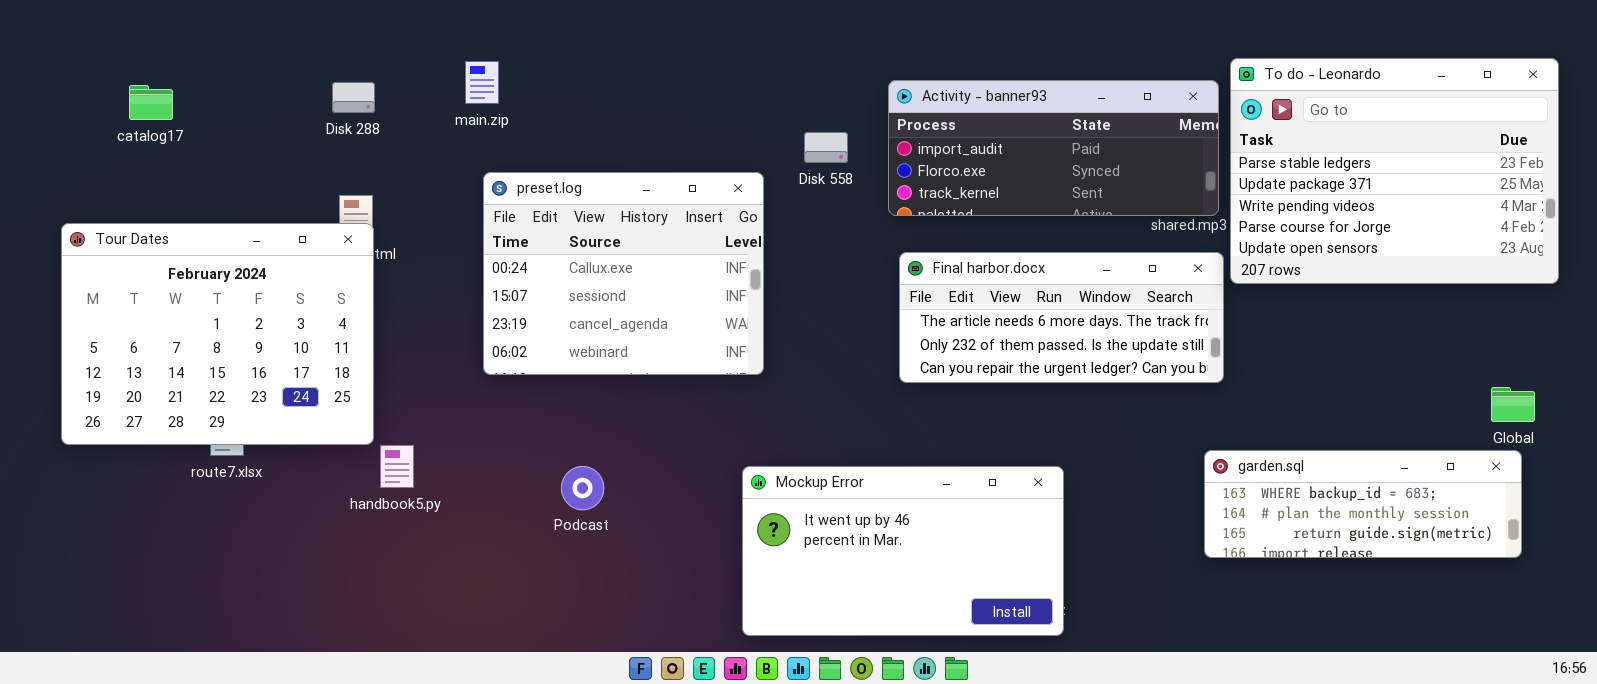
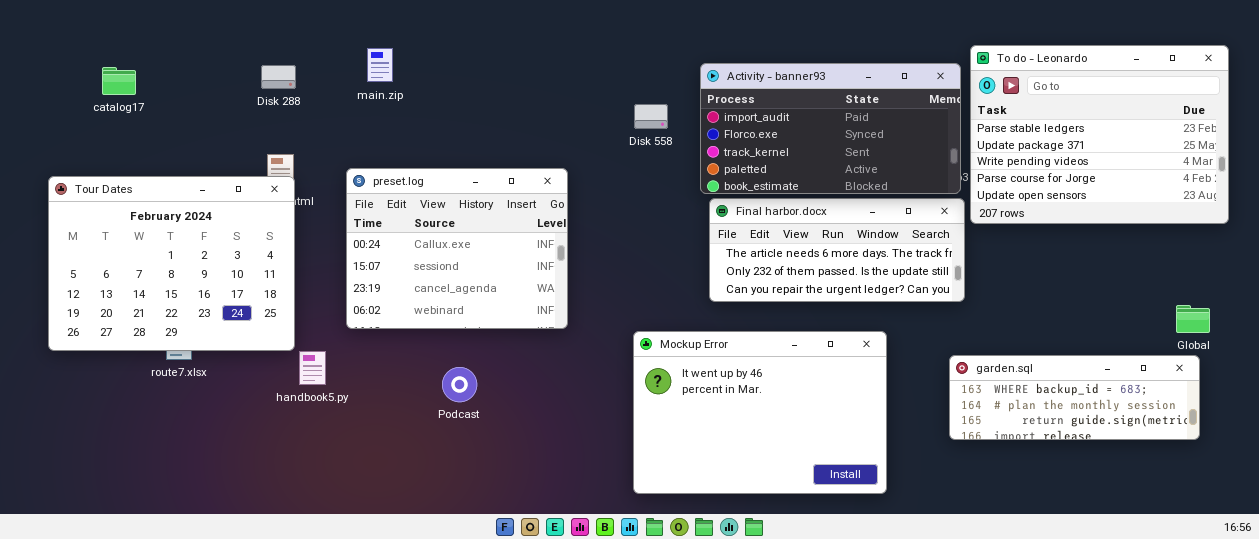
Activity - banner93: [888,80,1219,216] -> [700,63,961,194], resized
preset.log: [483,172,764,375] -> [346,168,568,329], moved
Mockup Error: [742,466,1064,636] -> [633,331,887,494], moved, resized

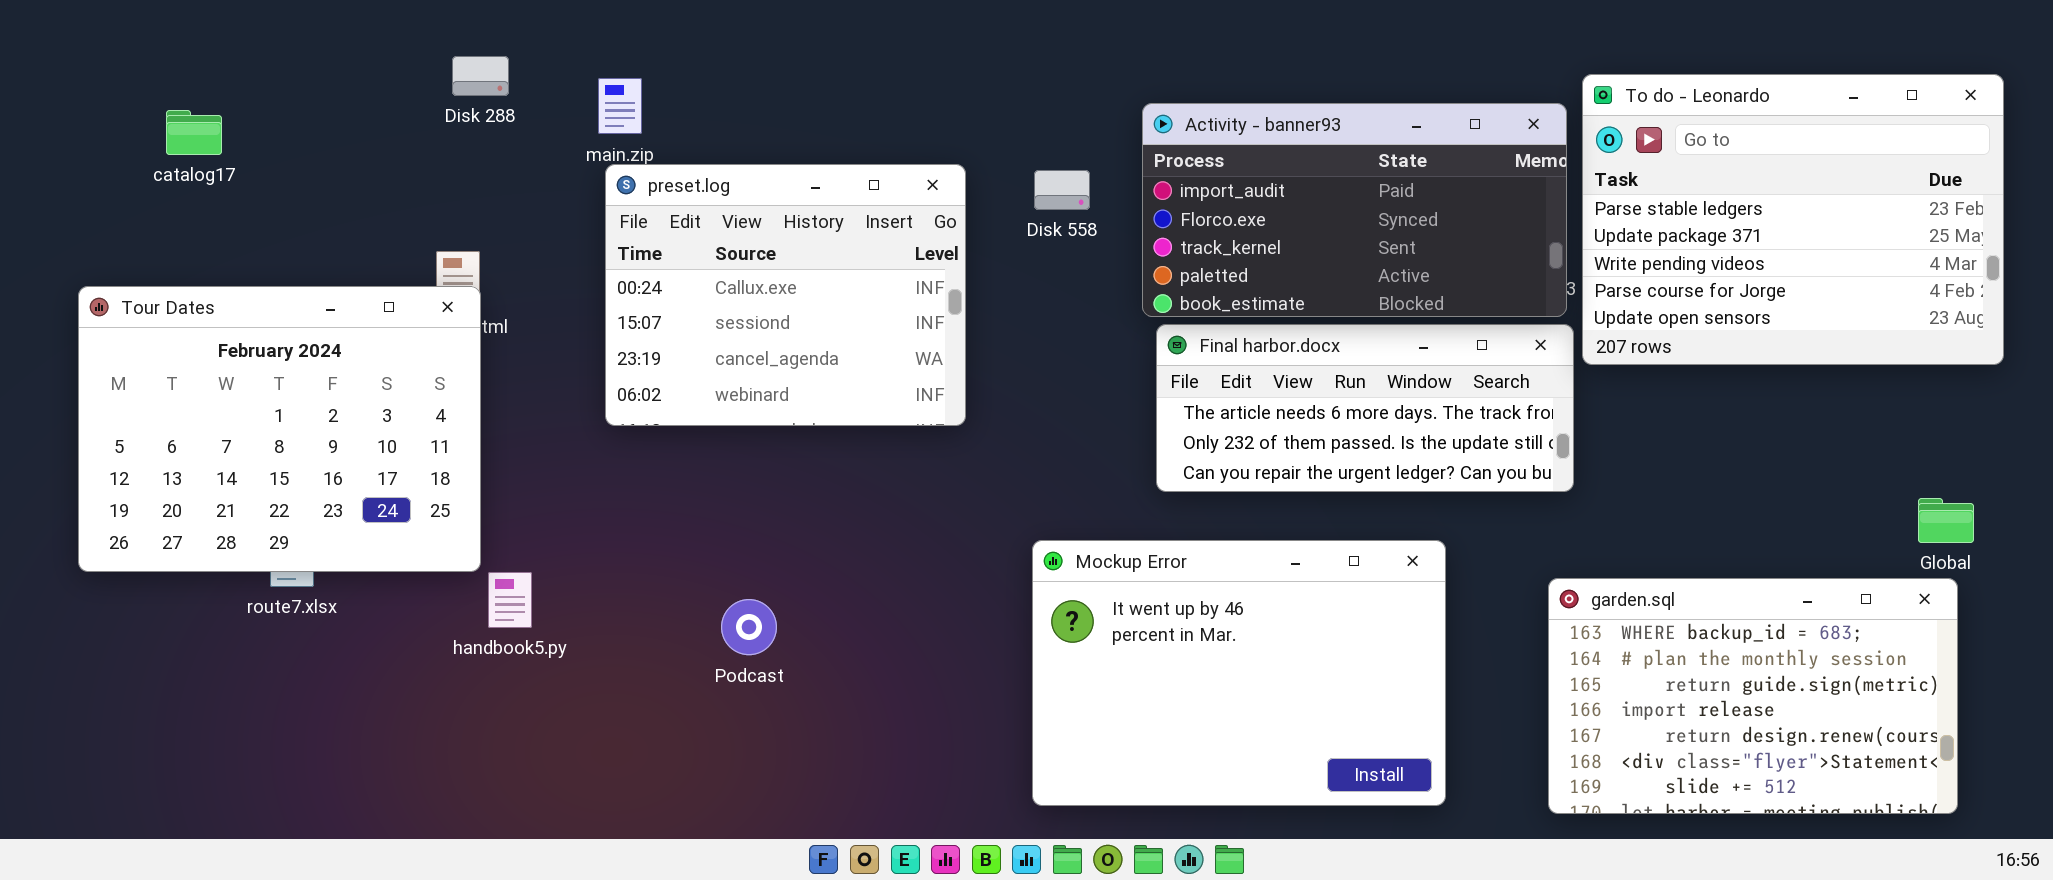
Disk 288: [261,65,296,89] -> [452,56,509,96], moved
preset.log: [346,168,568,329] -> [605,164,966,426], moved
garden.sql: [949,355,1200,440] -> [1548,578,1958,814], resized

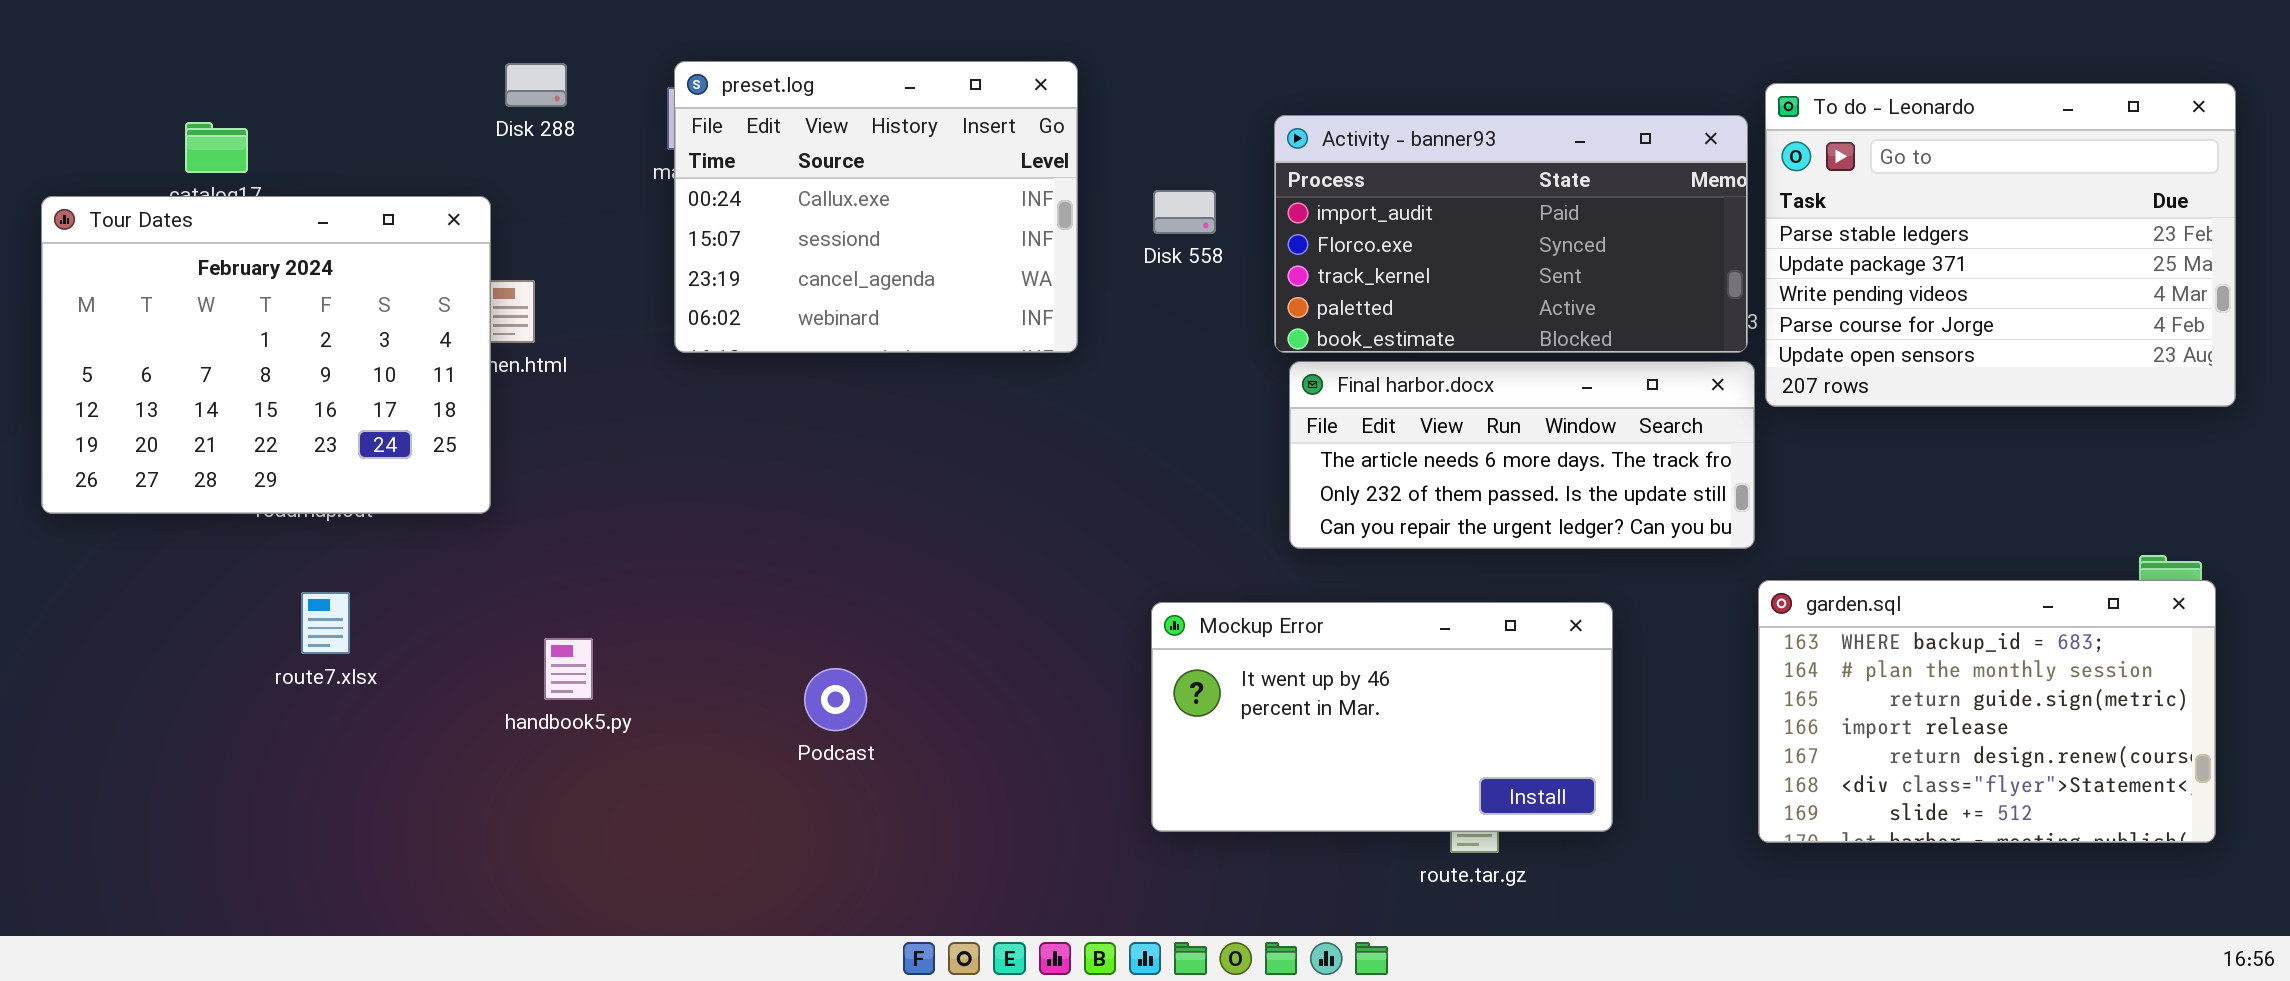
preset.log: [605,164,966,426] -> [674,61,1078,353], moved
Tour Dates: [78,286,481,572] -> [41,196,491,514], moved
Mockup Error: [1032,540,1446,806] -> [1151,602,1613,832], resized
garden.sql: [1548,578,1958,814] -> [1758,580,2216,843], moved

